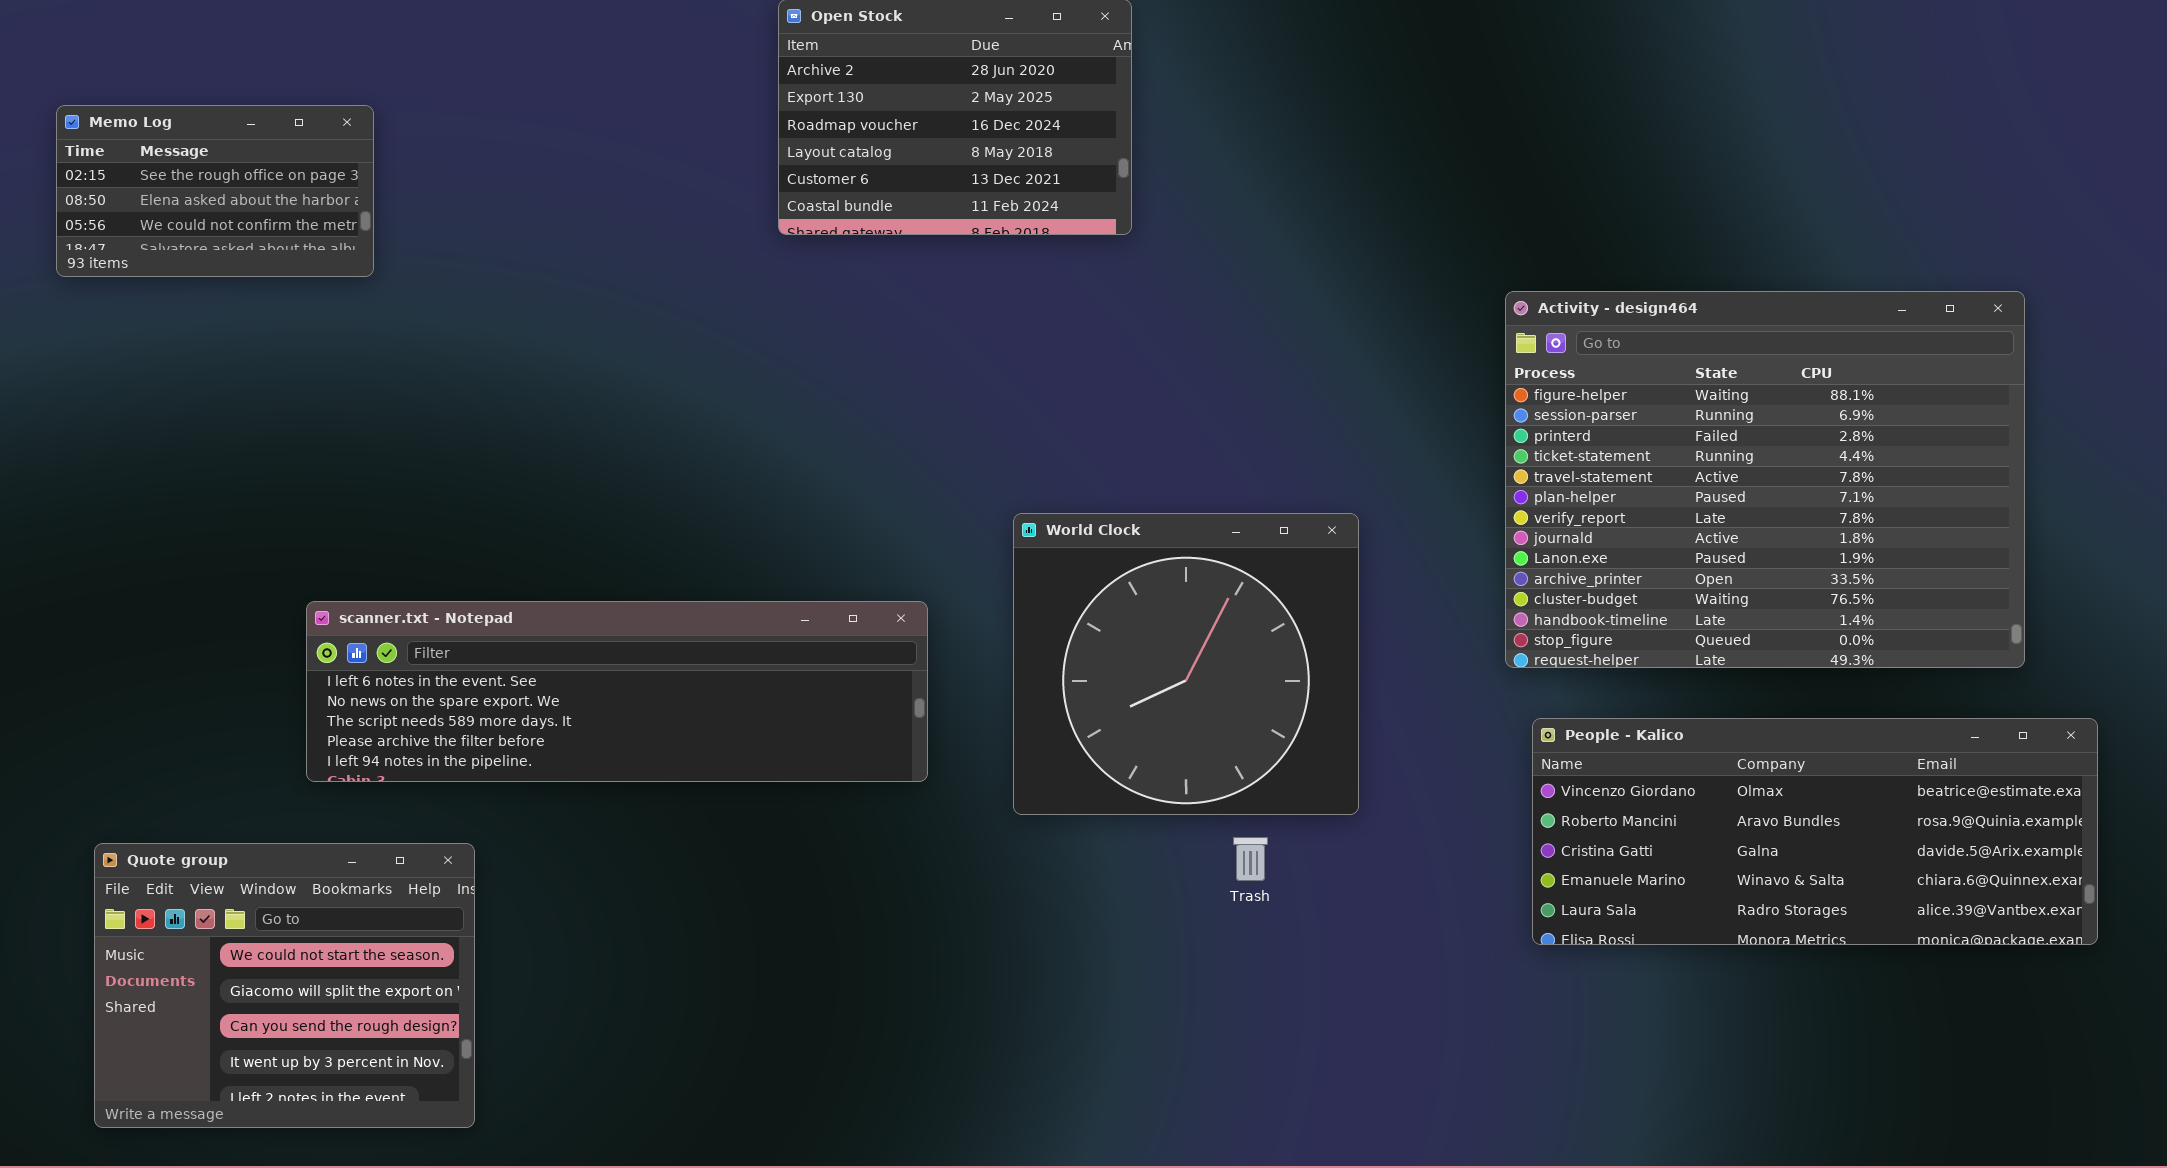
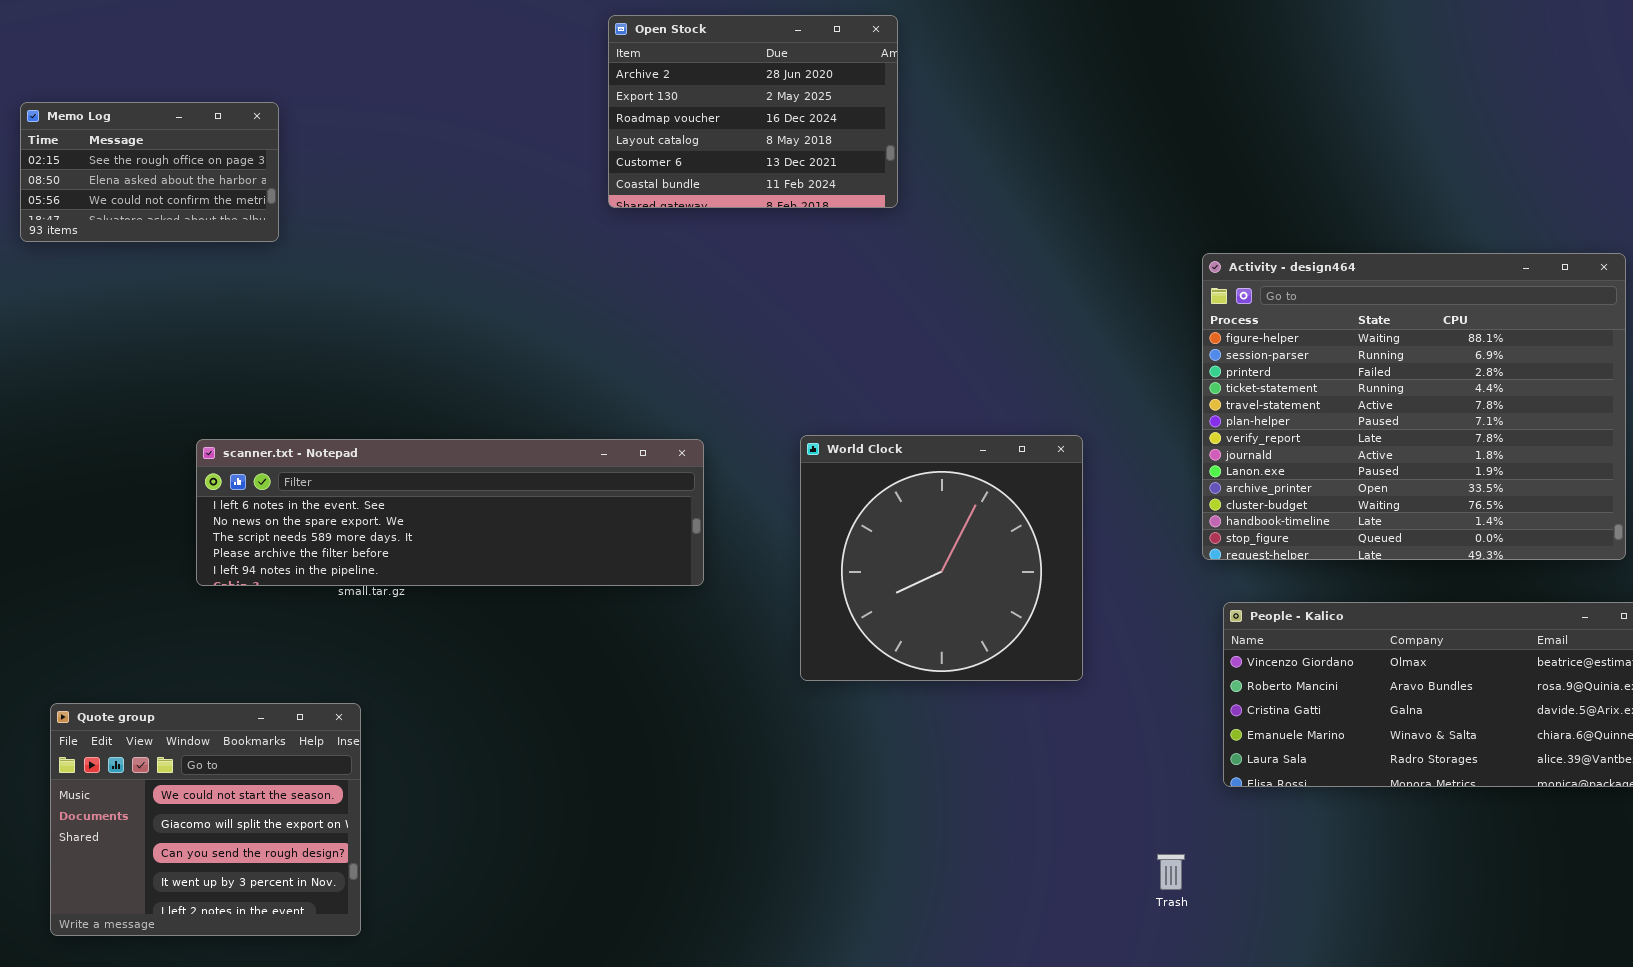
scanner.txt - Notepad: [306,601,928,782] -> [196,439,704,586], moved
Trash: [1233,837,1268,881] -> [1157,854,1185,890], moved

